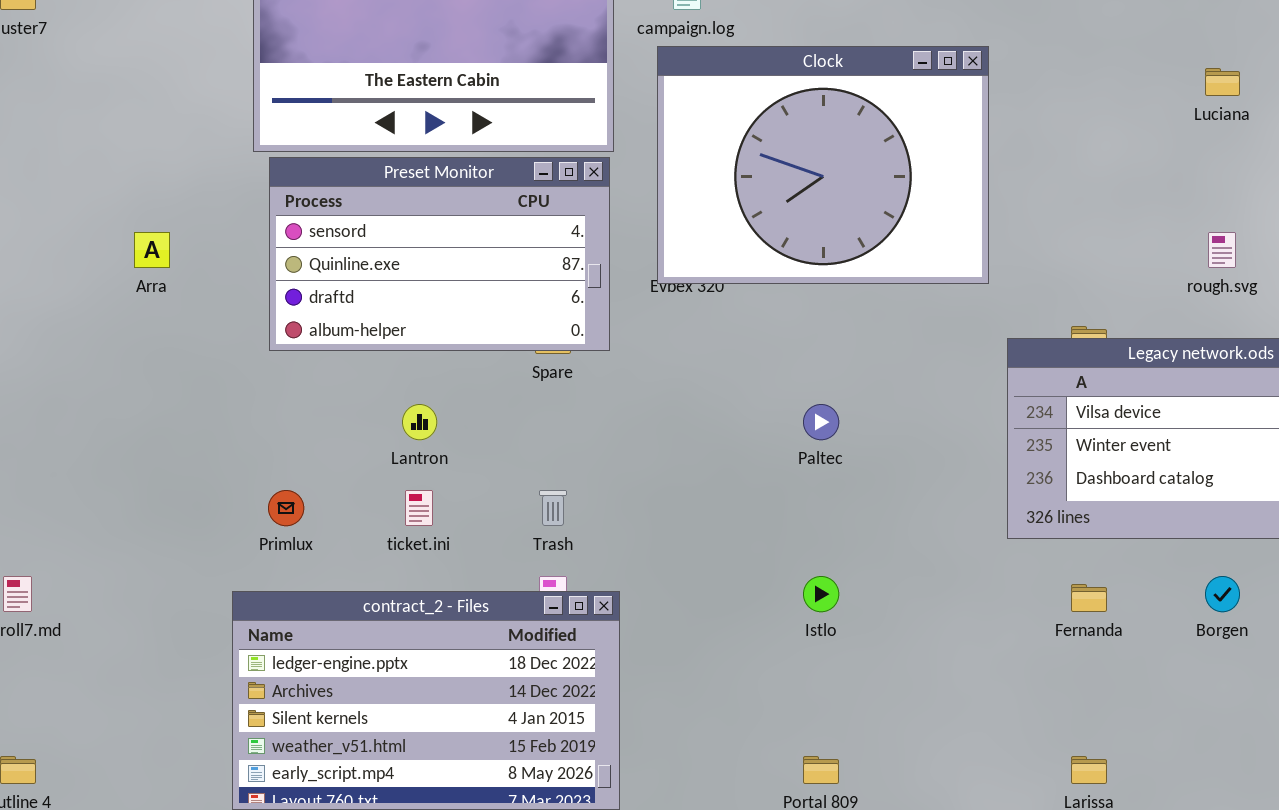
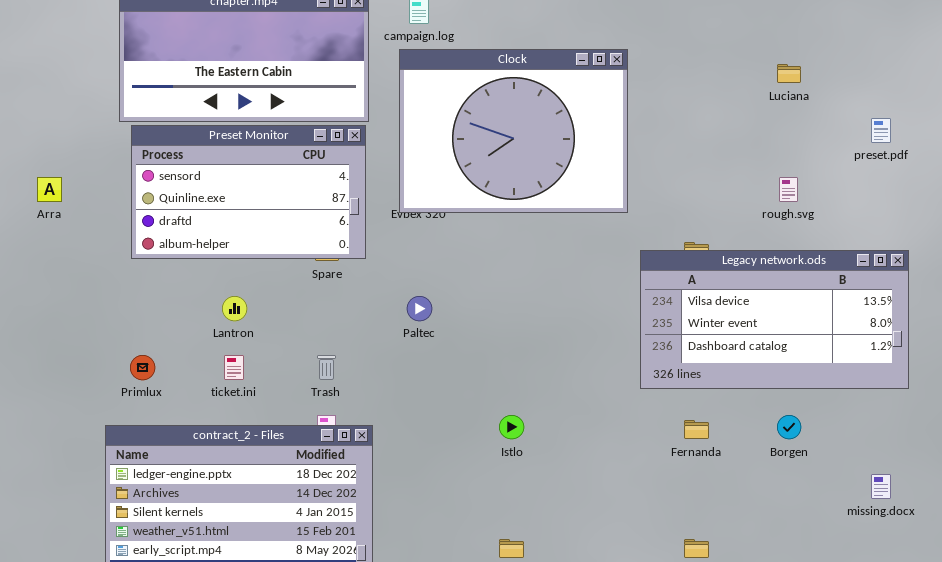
Paltec: [803,404,839,440] -> [407,296,432,321], moved

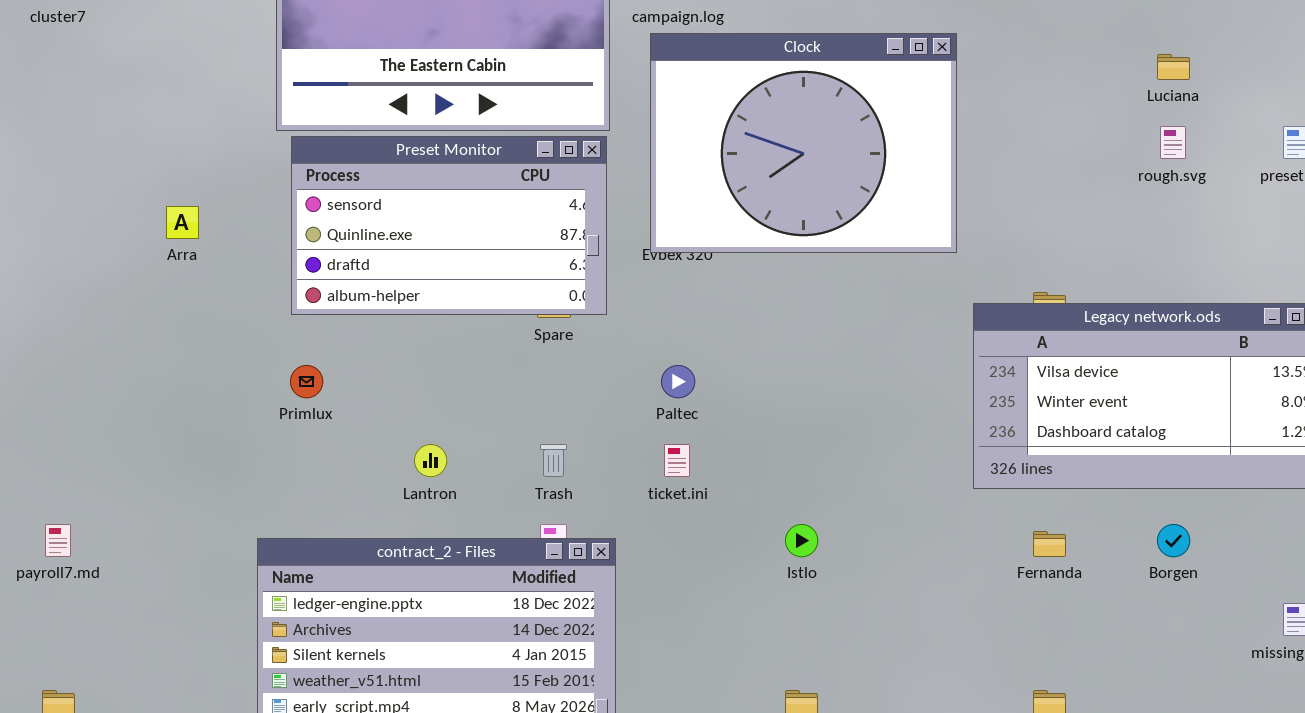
rough.svg: [779,177,798,202] -> [1160,126,1186,159], moved
Lantron: [222,296,247,321] -> [414,444,447,477], moved
Primlux: [130,355,155,380] -> [290,365,323,398], moved
ticket.ini: [224,355,244,380] -> [664,444,690,477], moved

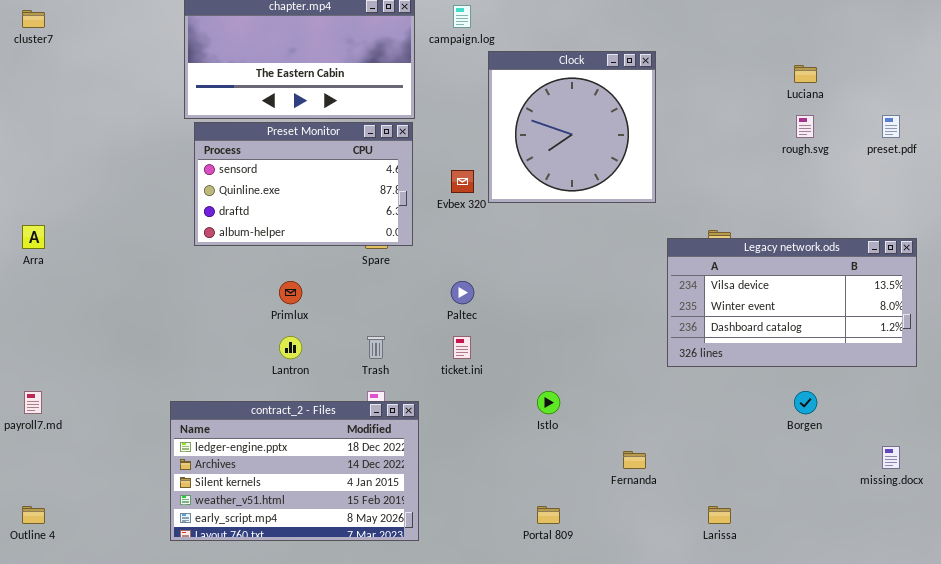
Clock: [650,33,957,253] -> [488,51,656,203], resized
Arra: [166,206,199,239] -> [22,225,45,249], moved
Primlux: [290,365,323,398] -> [279,281,302,304], moved
Fernanda: [1033,531,1066,557] -> [623,451,646,469], moved

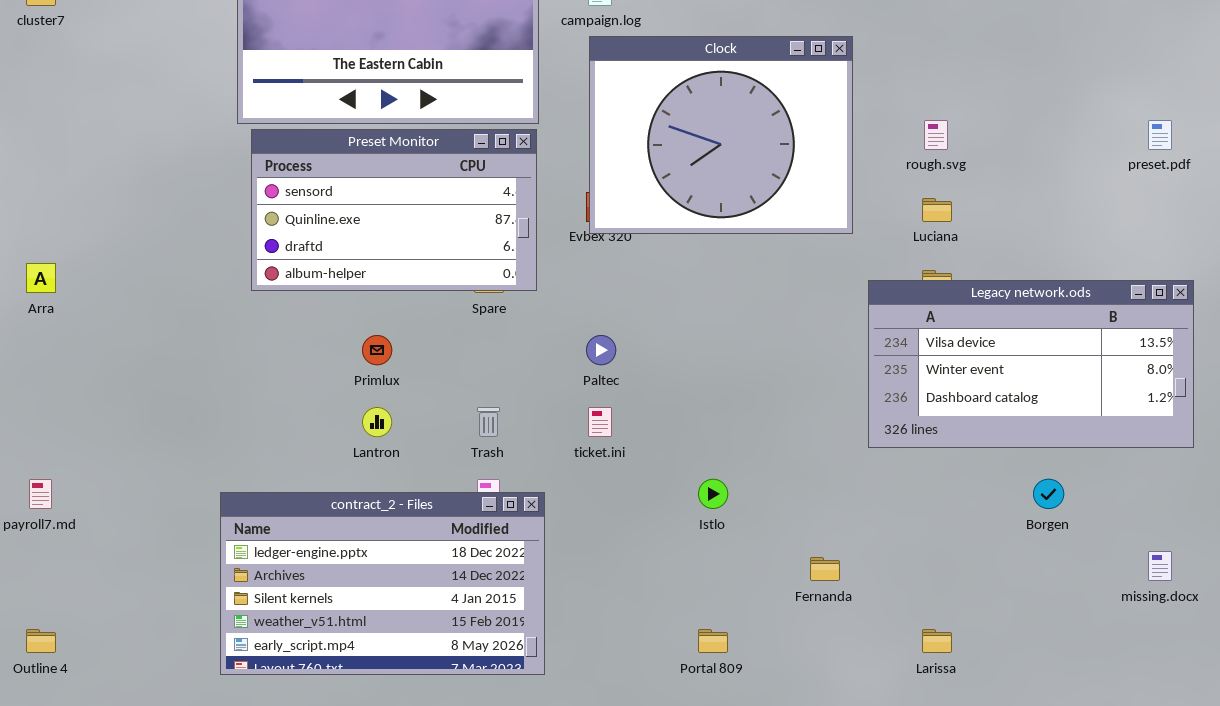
Clock: [488,51,656,203] -> [589,36,853,234], resized
Luciana: [794,65,817,83] -> [922,198,952,222], moved
rough.svg: [796,115,814,138] -> [924,120,948,150], moved

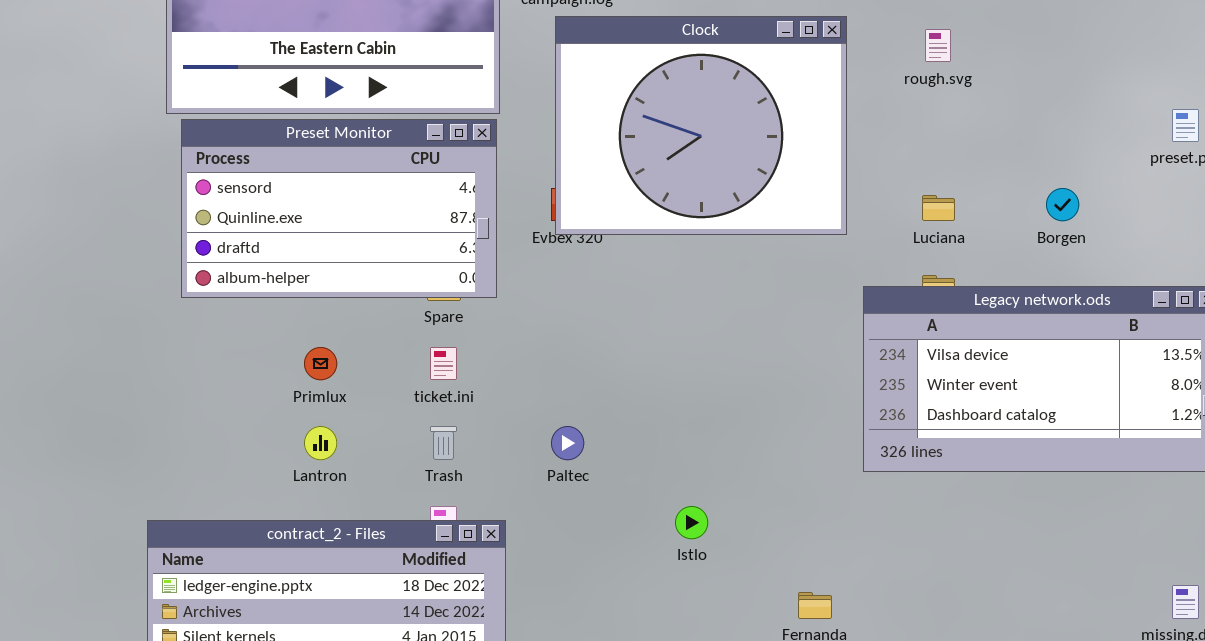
rough.svg: [924,120,948,150] -> [925,29,951,62], moved
Paltec: [586,335,616,365] -> [551,426,584,460], moved
ticket.ini: [588,407,612,437] -> [430,347,457,380], moved
Borgen: [1033,479,1064,509] -> [1046,188,1079,221], moved

